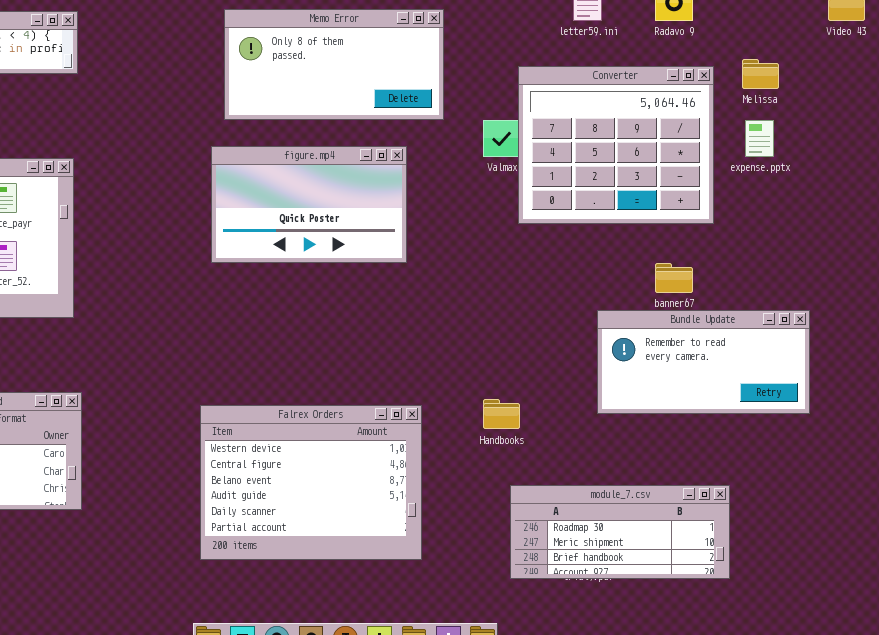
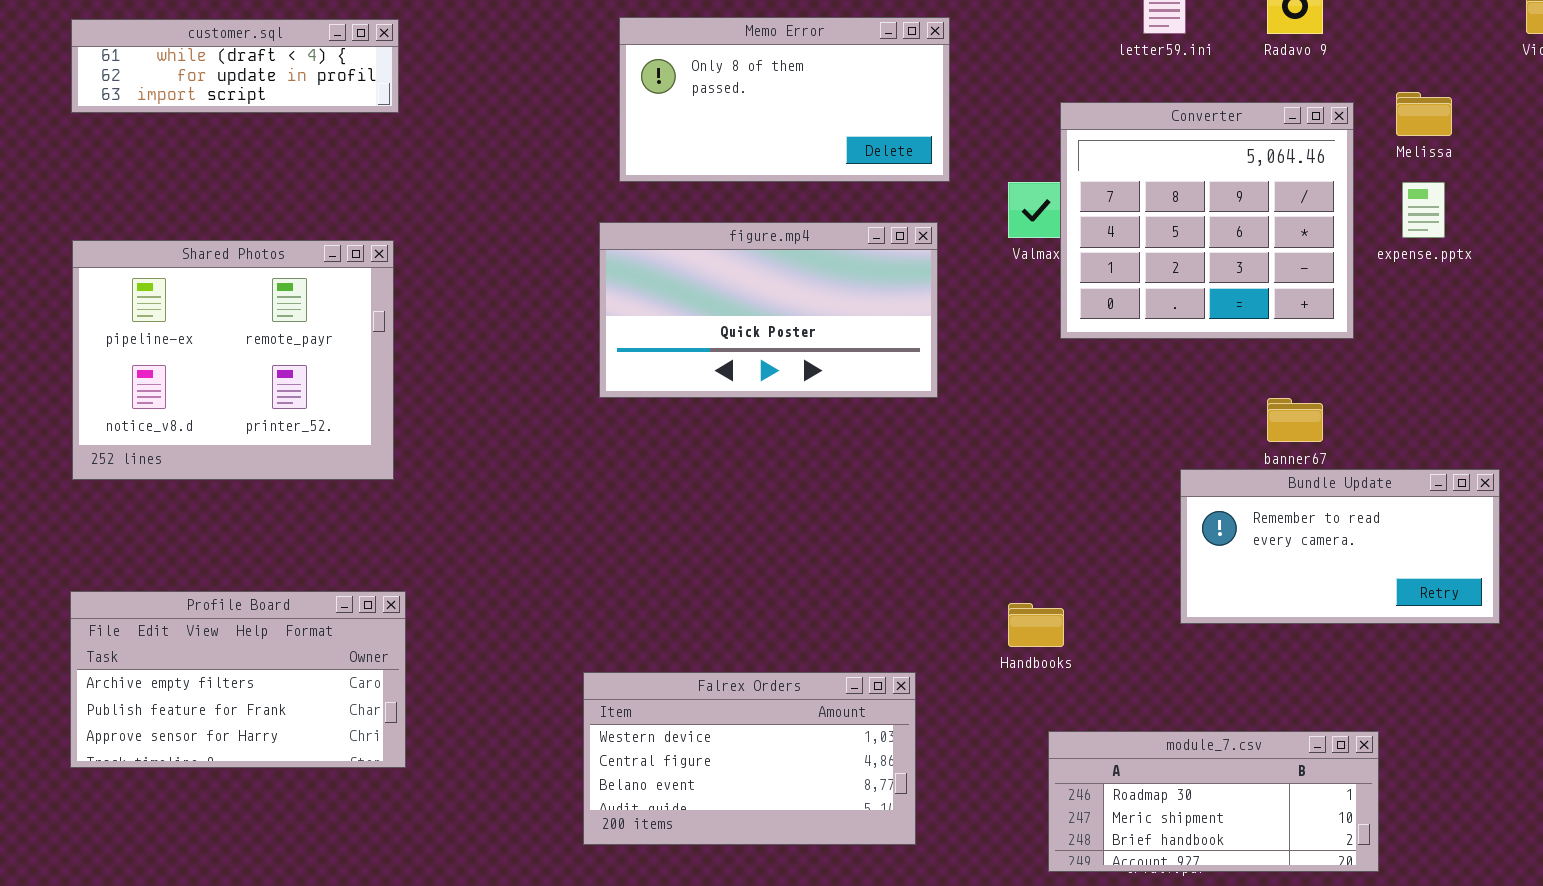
figure.mp4: [211,146,407,263] -> [599,222,938,398], resized
Falrex Orders: [200,405,422,560] -> [583,672,916,845], resized

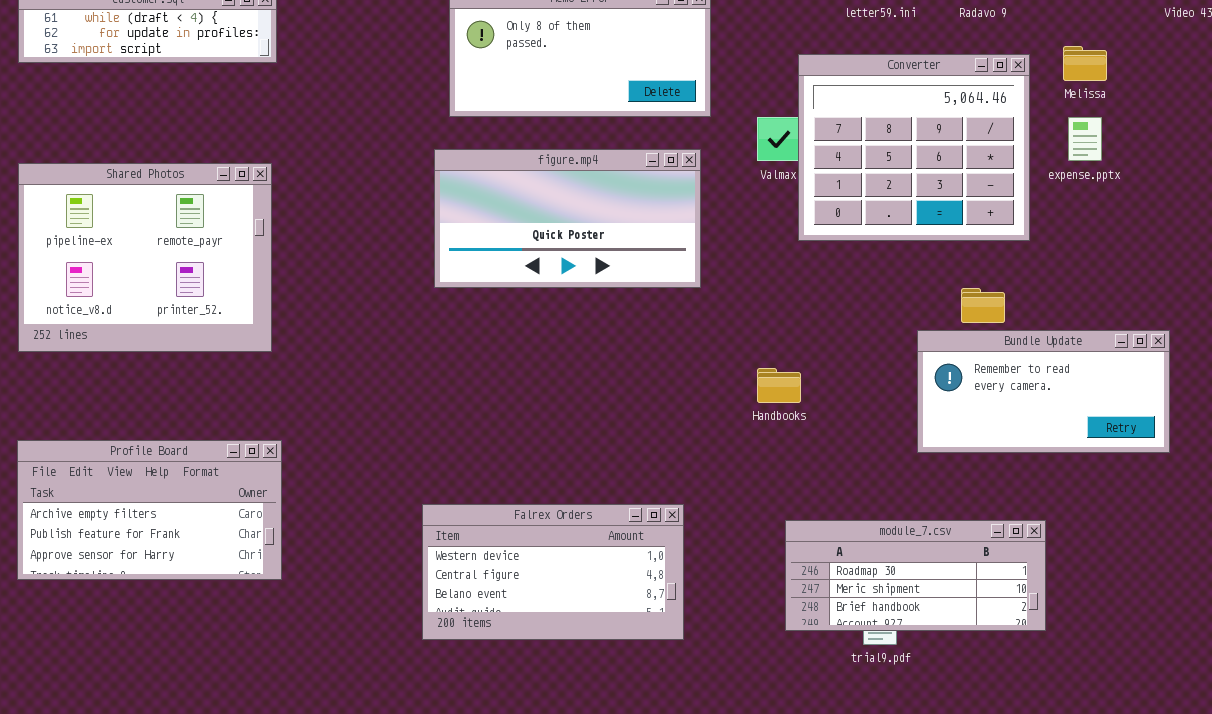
Bundle Update: [1180,469,1500,624] -> [917,330,1170,453], moved
Handbooks: [1008,603,1064,647] -> [757,368,801,403], moved
module_7.csv: [1048,731,1379,872] -> [785,520,1046,631], moved

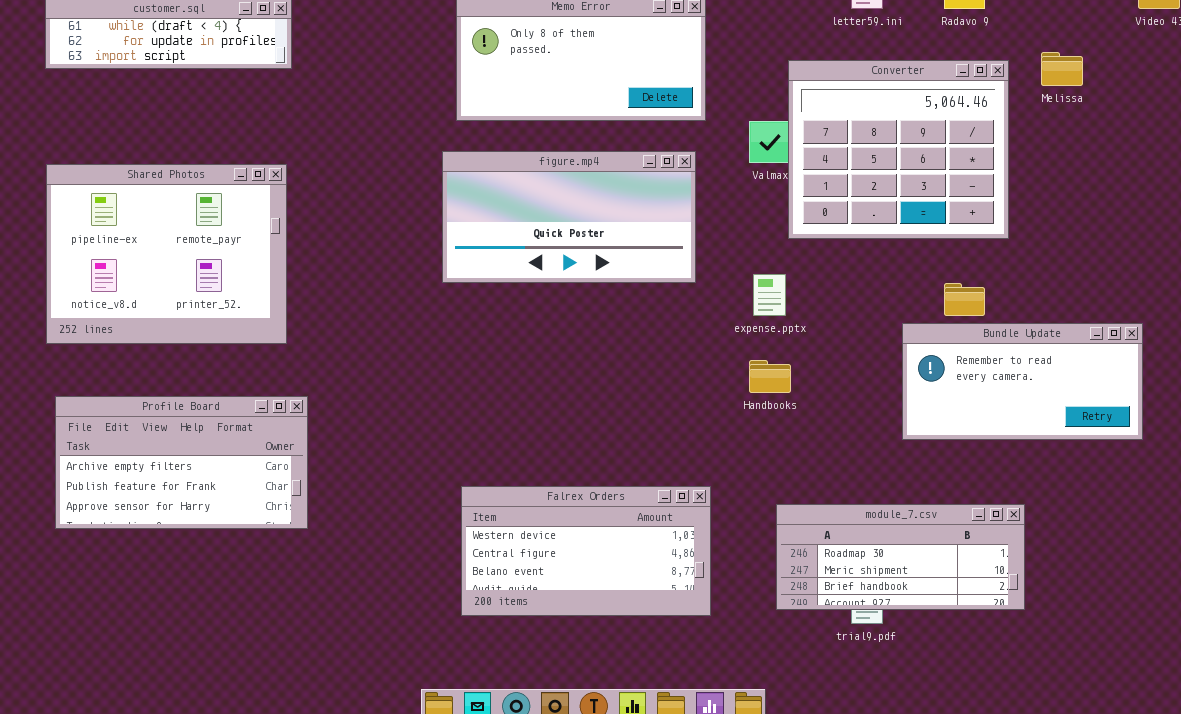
expense.pptx: [1068,117,1102,161] -> [753,274,786,316], moved
Profile Board: [17,440,282,580] -> [55,396,308,529], moved
Falrex Orders: [422,504,684,640] -> [461,486,711,616], moved

